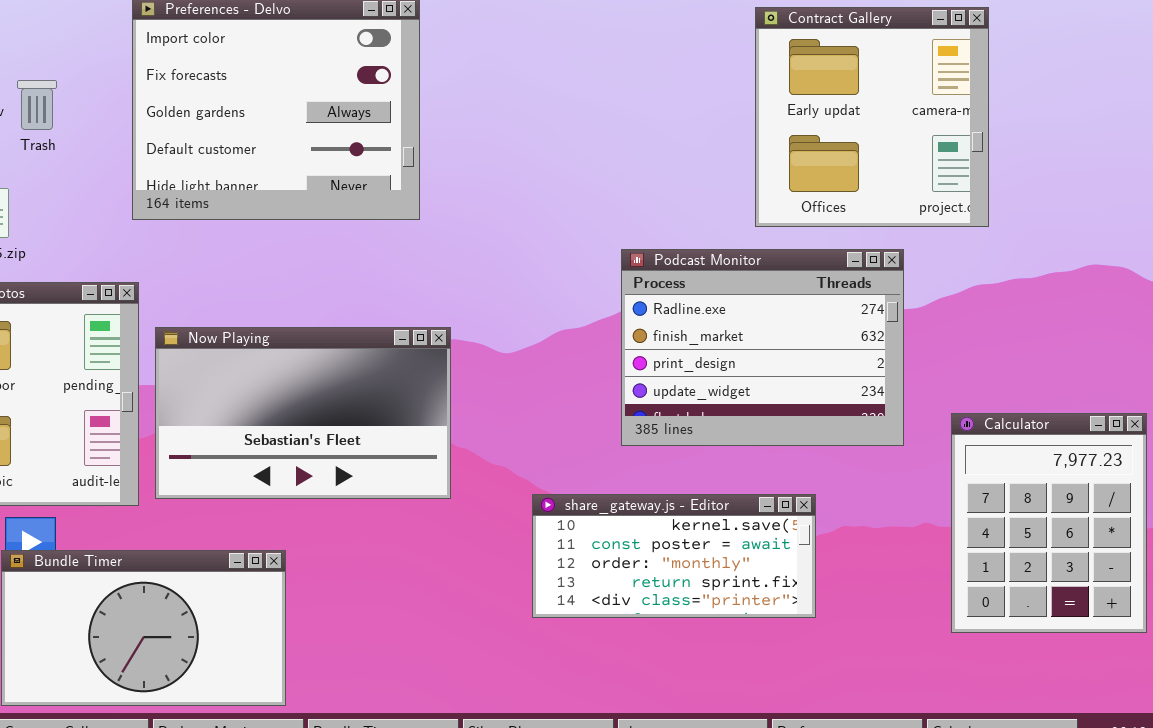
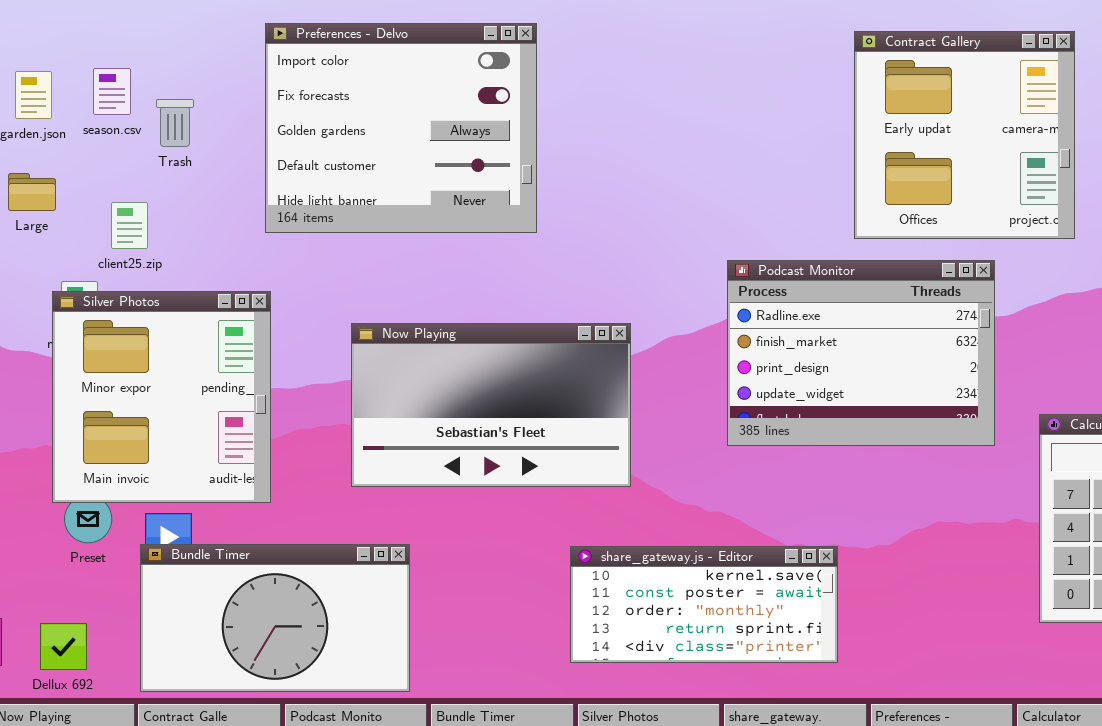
Now Playing: [155,327,451,499] -> [351,323,631,487], moved
share_gateway.js - Editor: [532,494,816,618] -> [570,546,838,663], moved

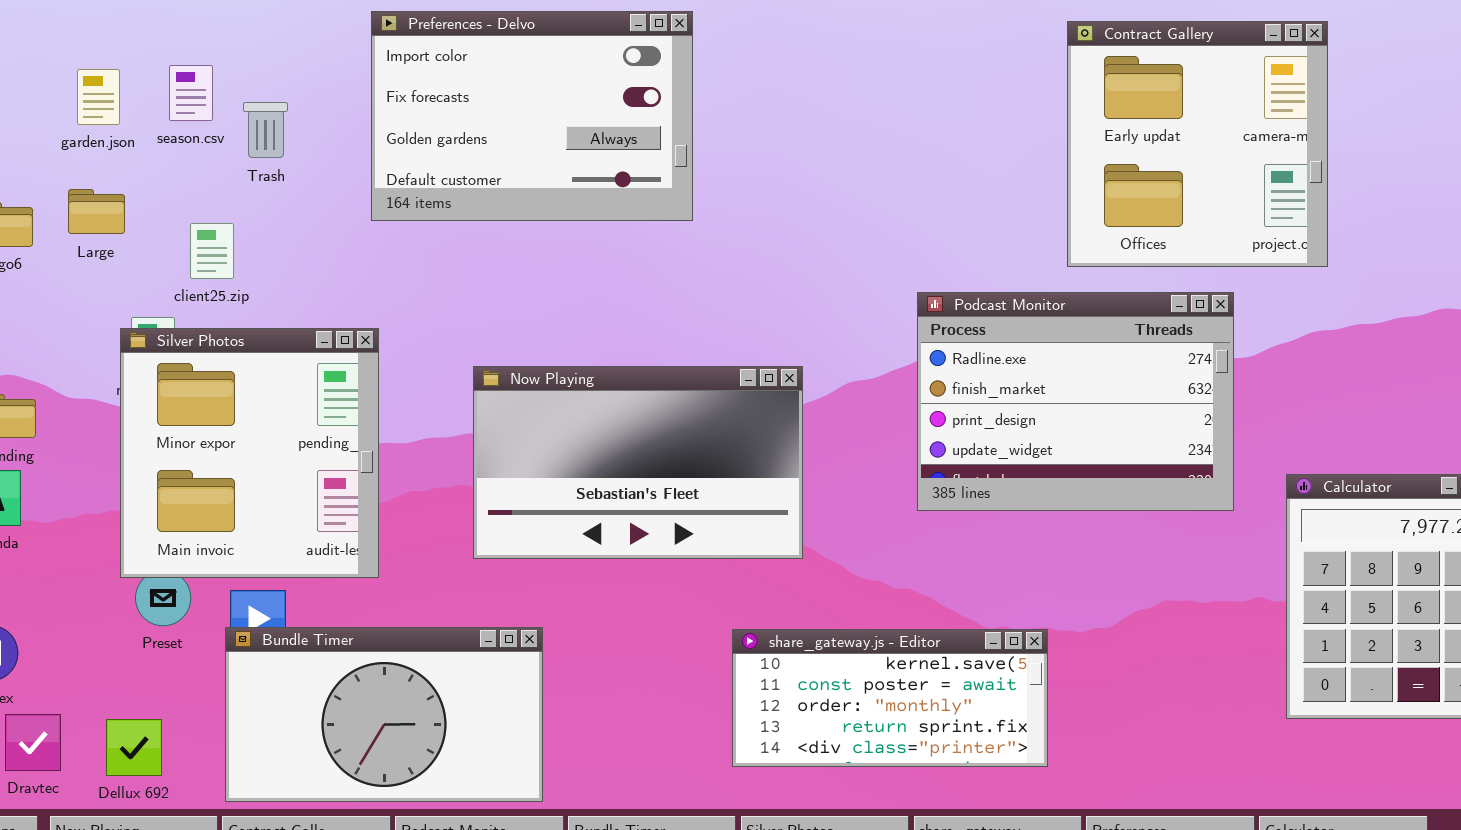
Preferences - Delvo: [265,23,537,233] -> [371,11,693,221], resized

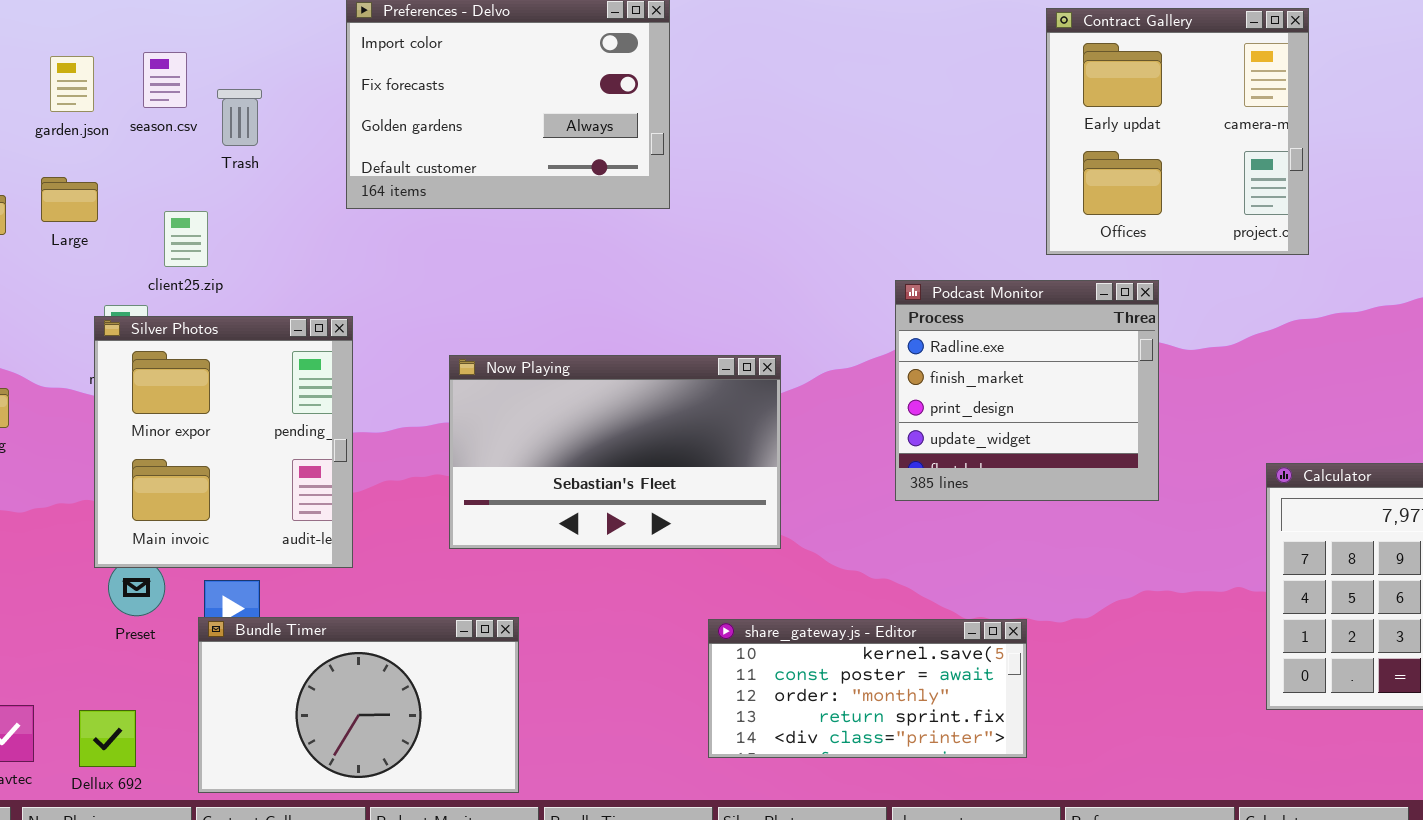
Podcast Monitor: [917,292,1234,511] -> [895,280,1159,501], resized

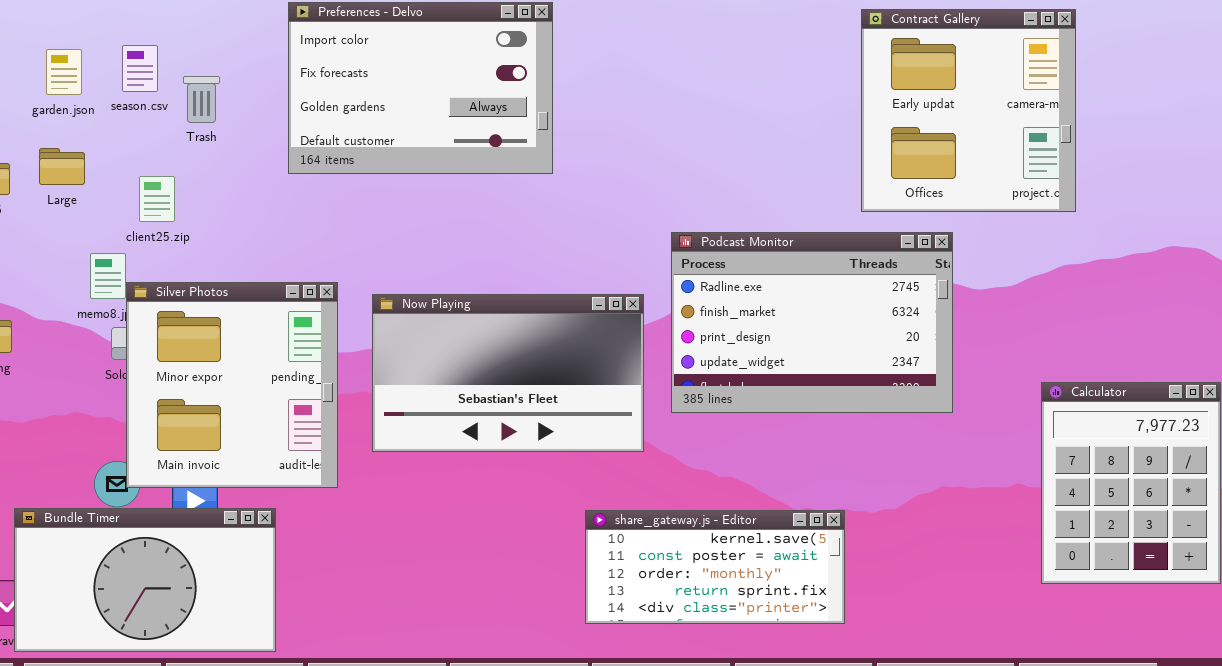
Podcast Monitor: [895,280,1159,501] -> [671,232,953,413], resized
Silver Photos: [94,316,353,568] -> [126,282,338,488], moved
Bundle Timer: [198,617,519,793] -> [14,508,276,652], moved

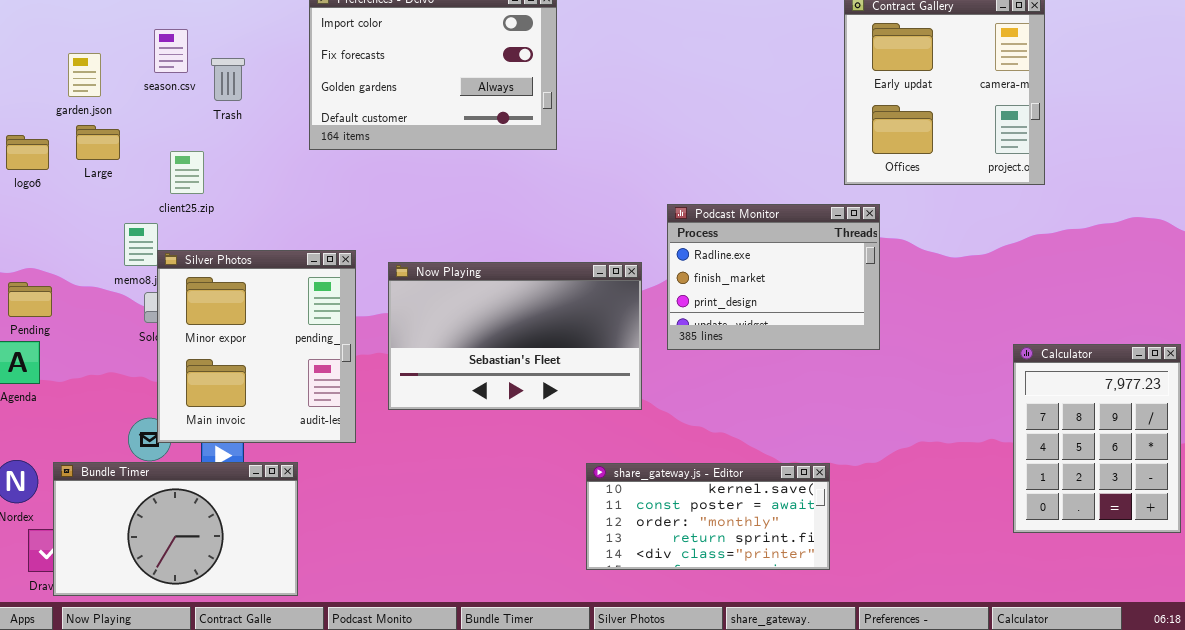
garden.json: [46,49,82,95] -> [68,53,101,97], moved
Podcast Monitor: [671,232,953,413] -> [667,204,880,350], resized

